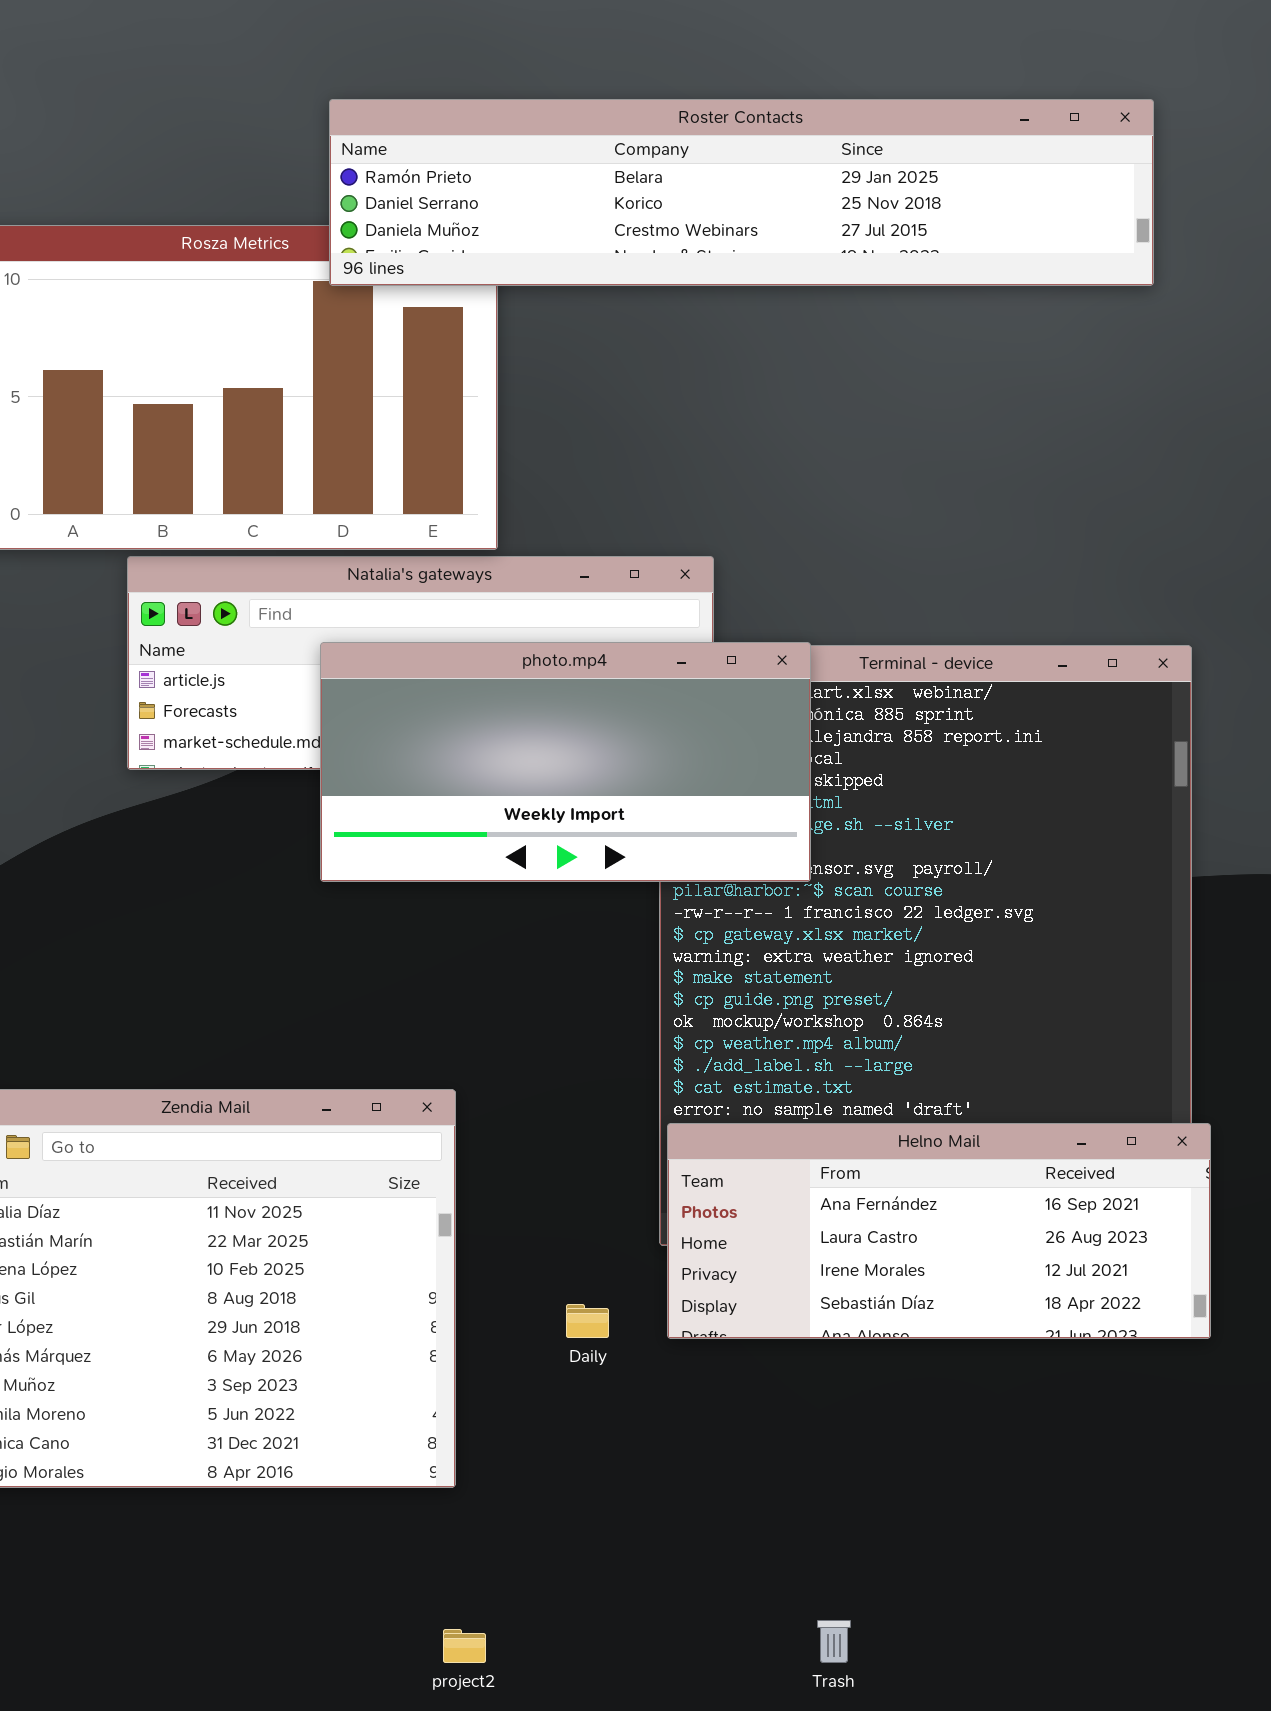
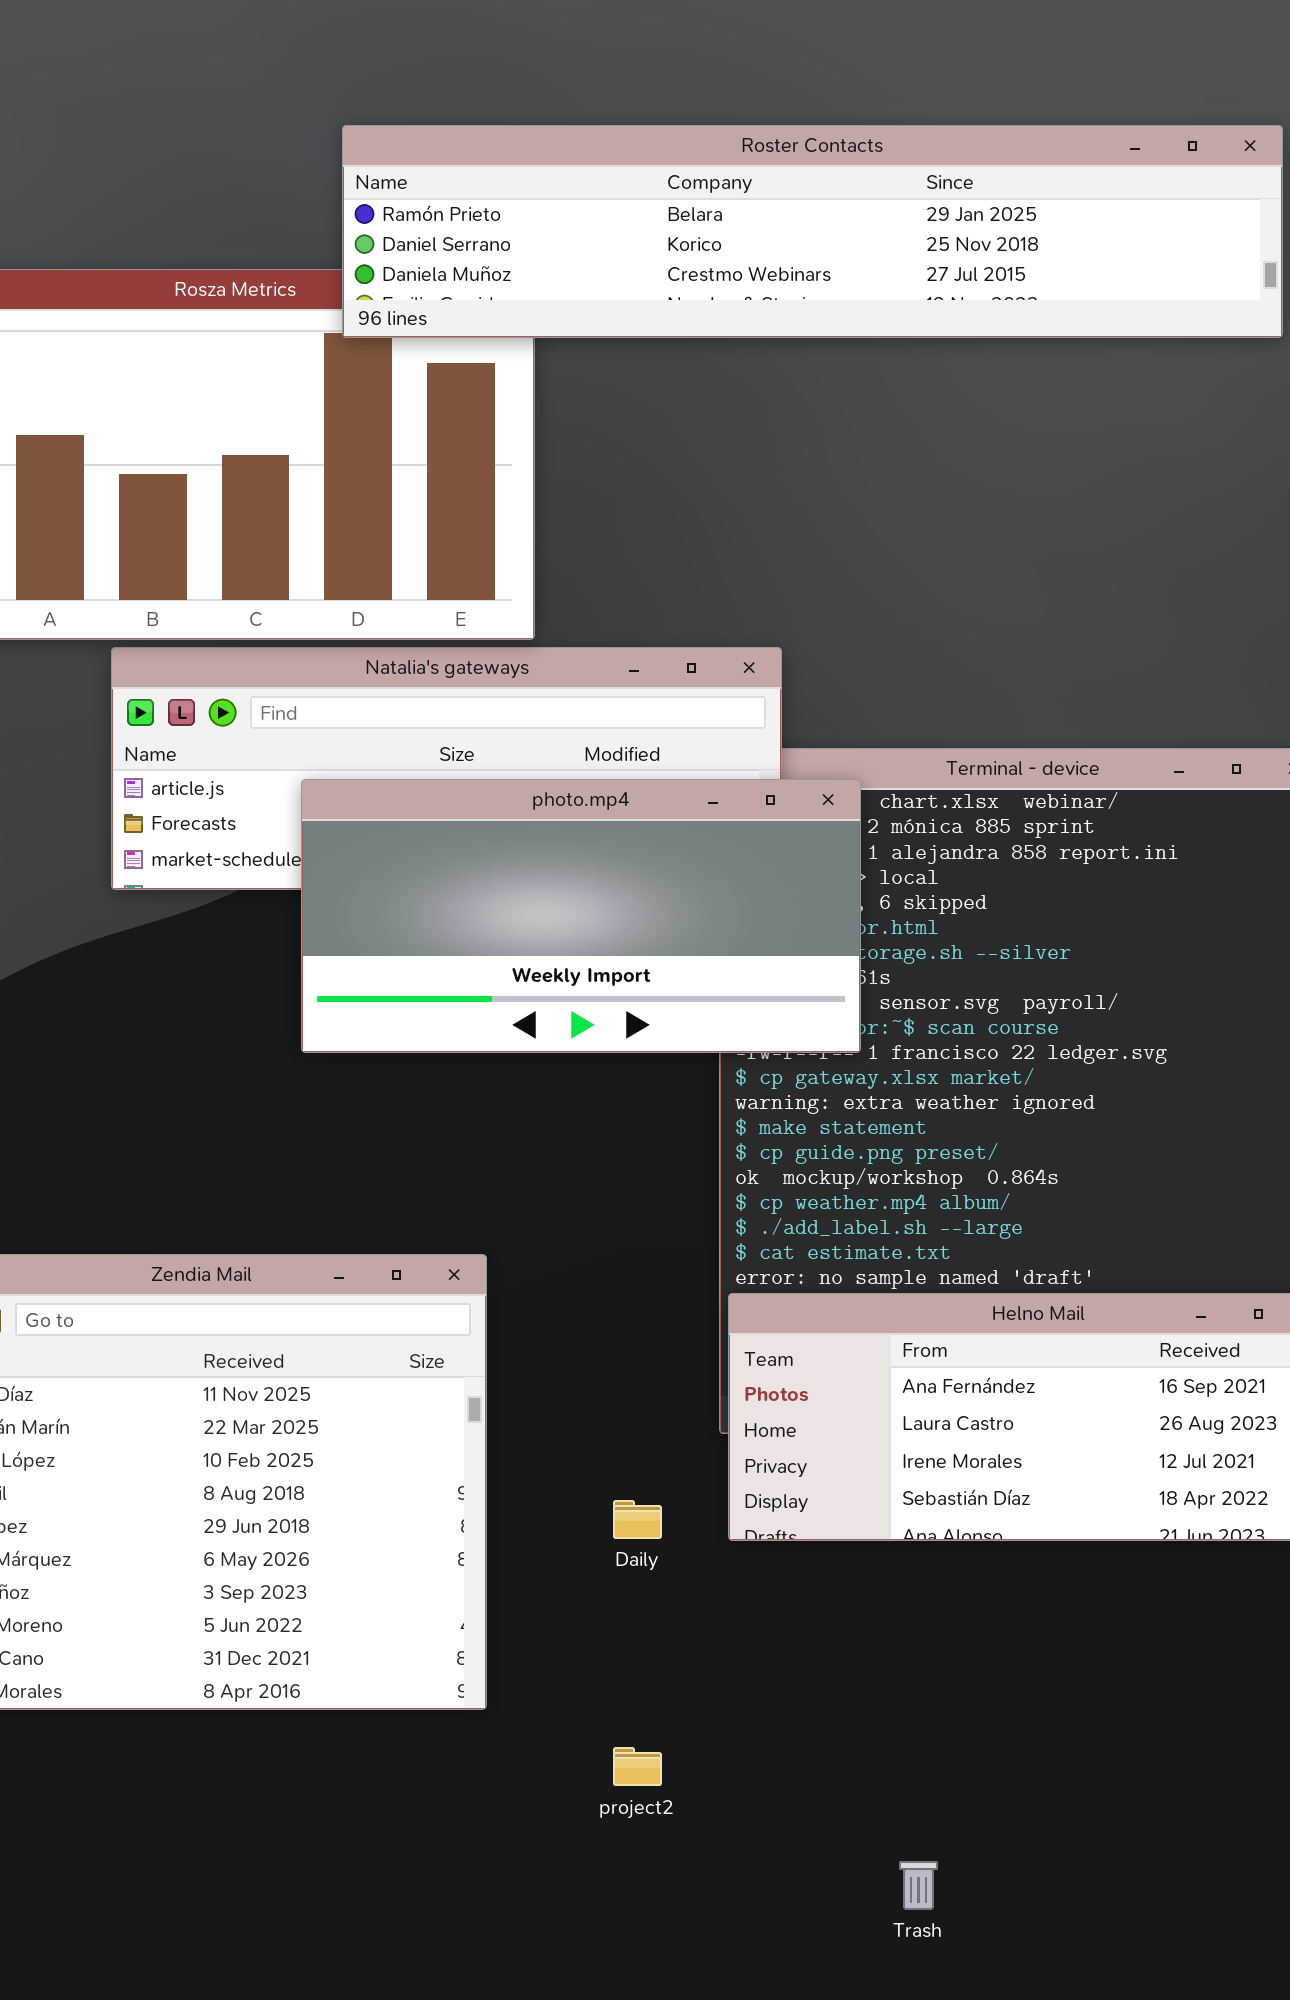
photo.mp4: [320,642,811,882] -> [301,779,861,1053], moved
project2: [443,1629,486,1663] -> [613,1747,662,1786], moved

